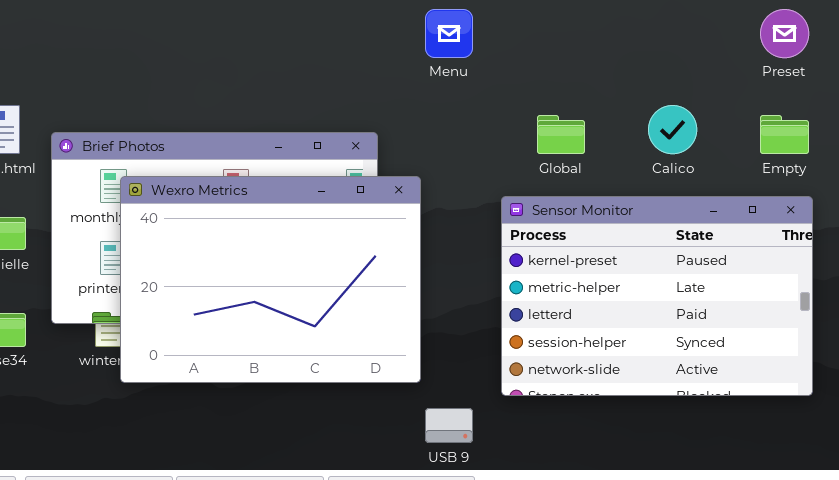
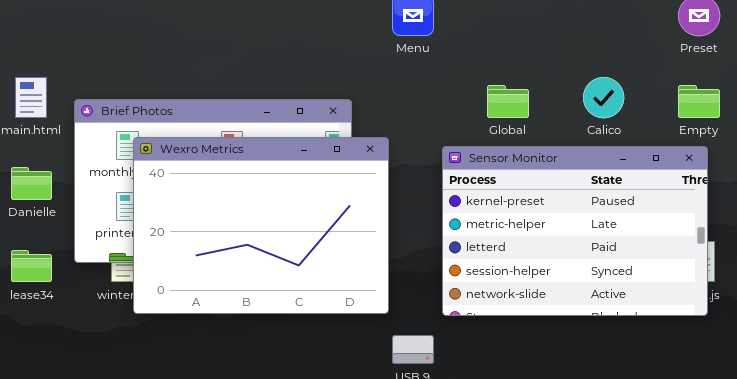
Sensor Monitor: [501,196,813,396] -> [442,146,708,316], moved

